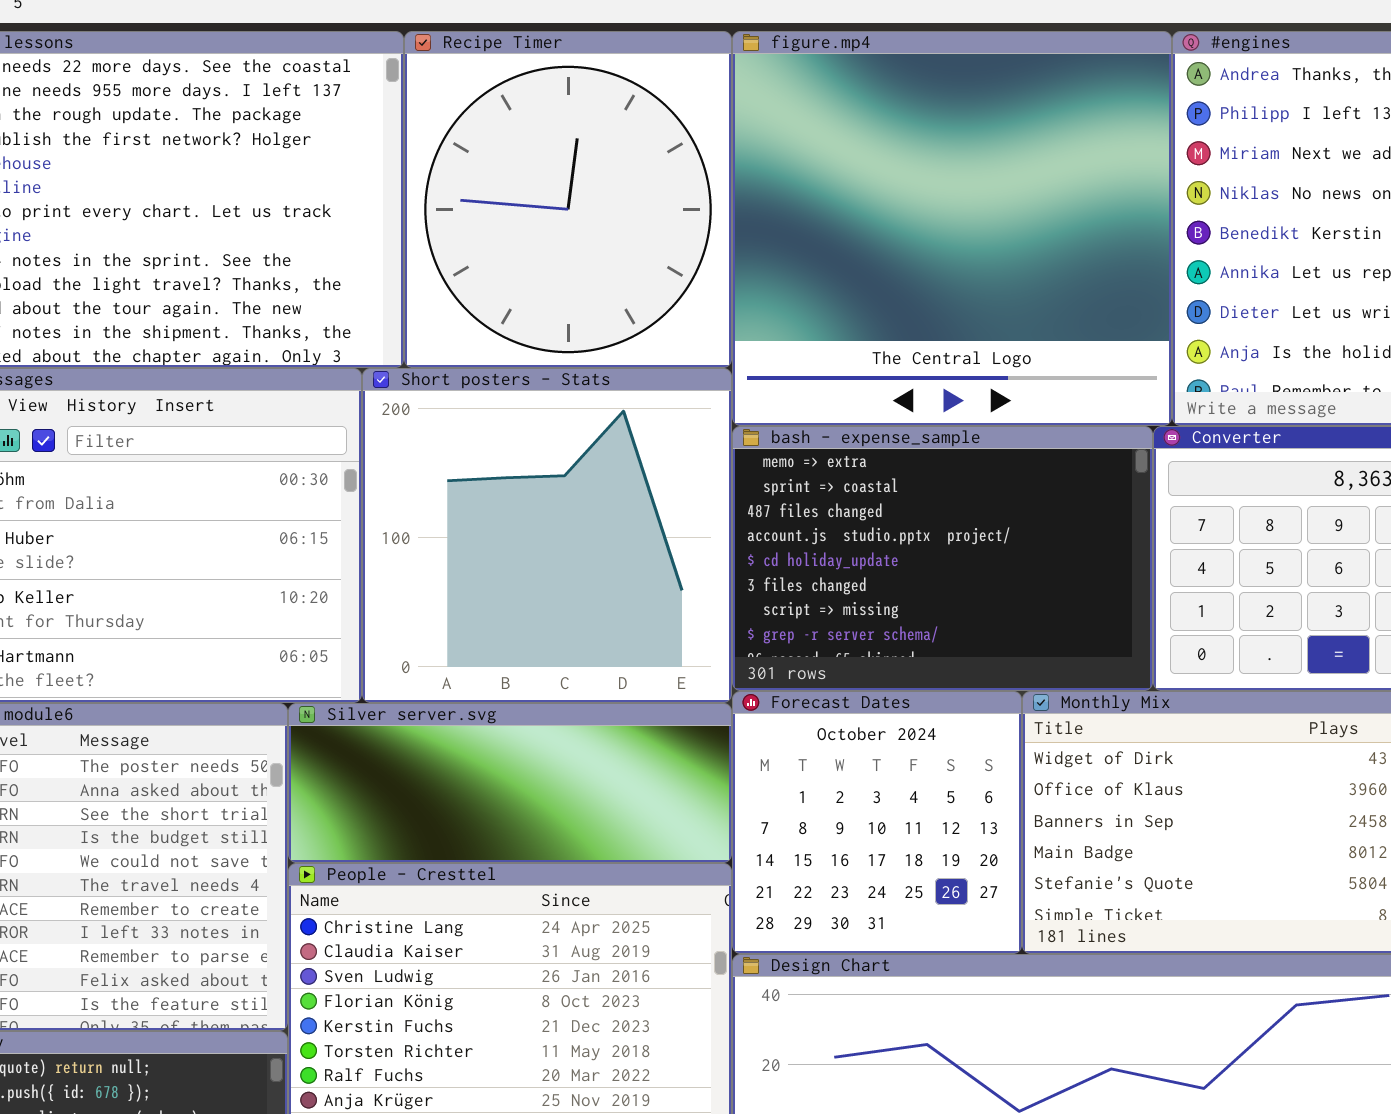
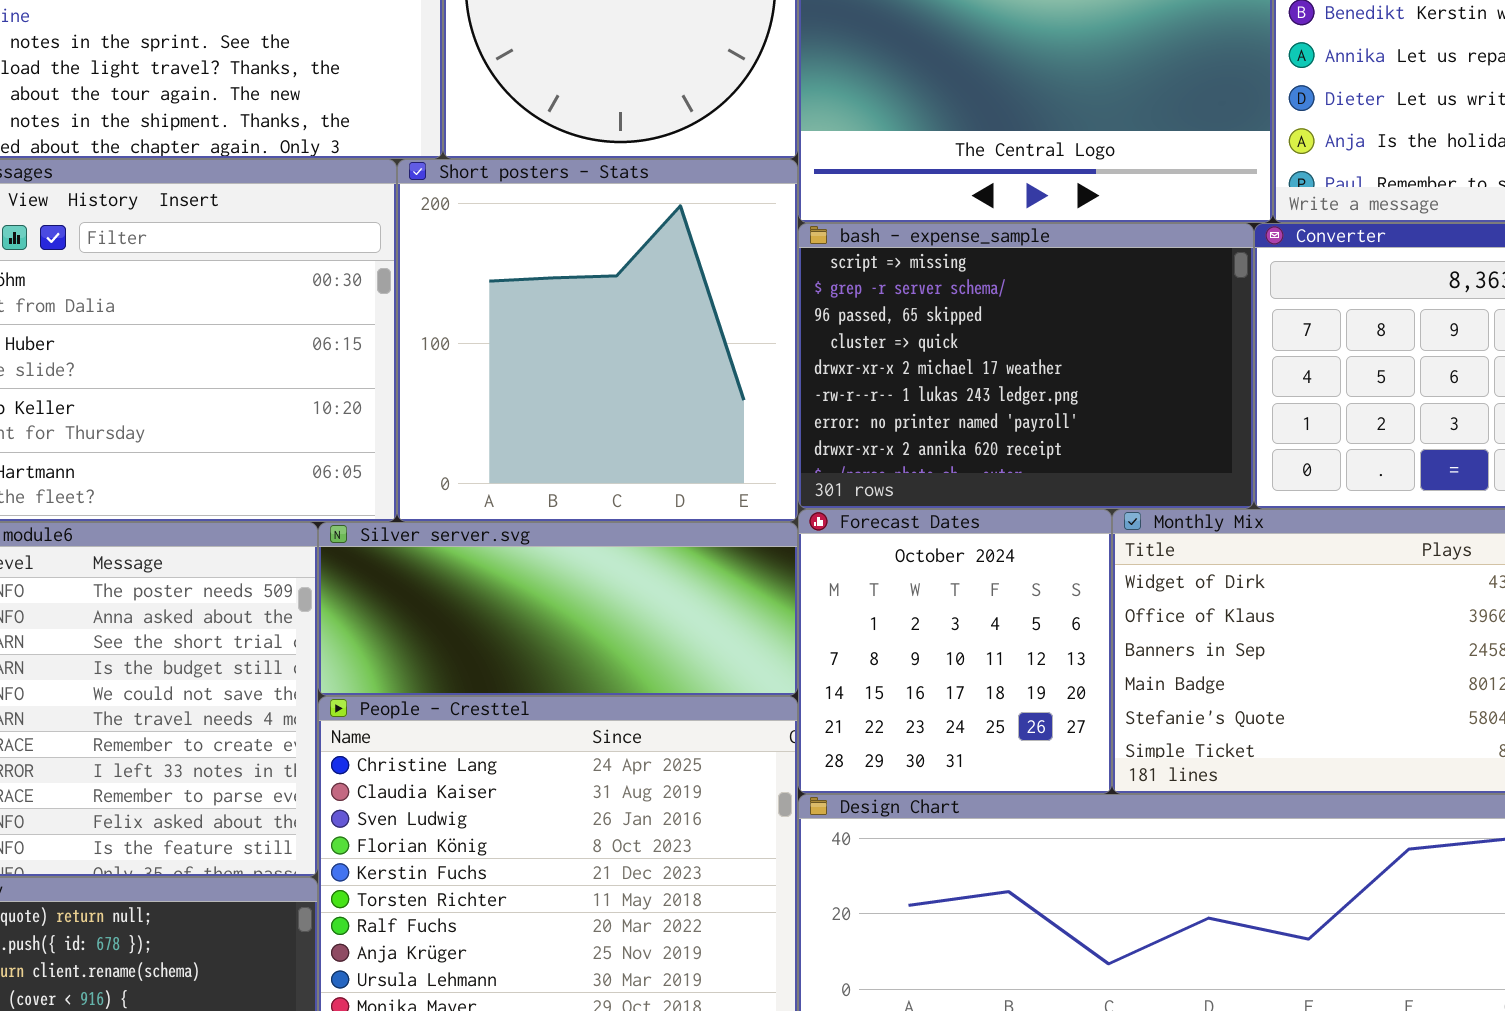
bash - expense_sample: [732,426,1153,691] -> [798,223,1254,509], scrolled down 6 rows

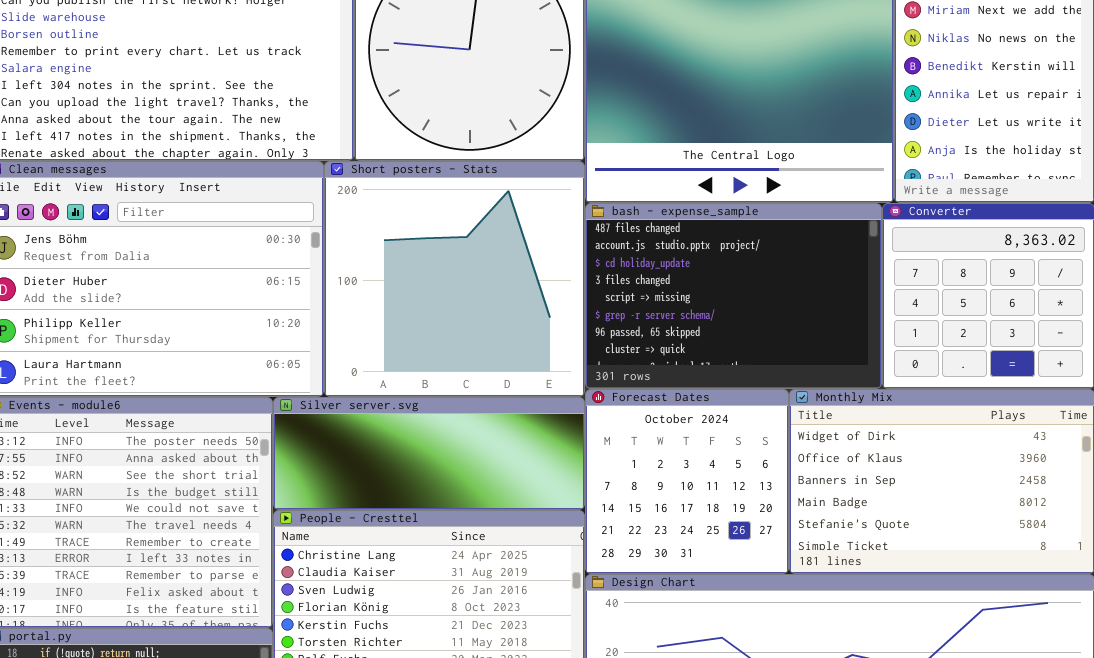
bash - expense_sample: [798,223,1254,509] -> [585,203,882,389], scrolled up 4 rows

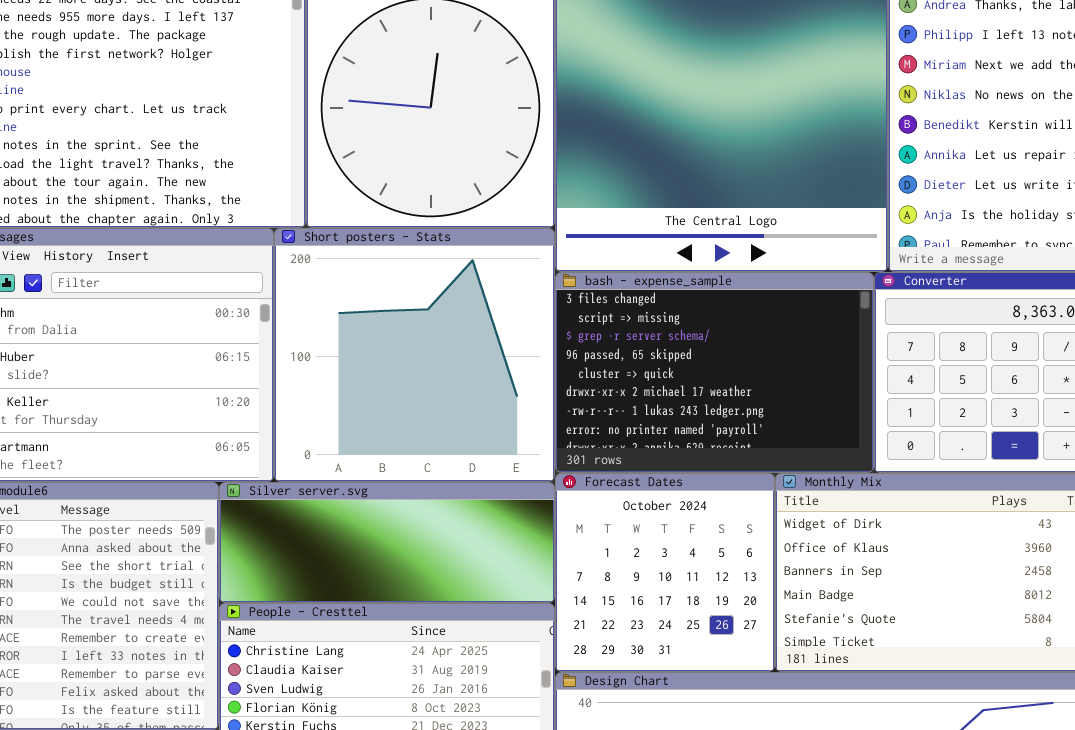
bash - expense_sample: [585,203,882,389] -> [555,272,874,473], scrolled down 3 rows

